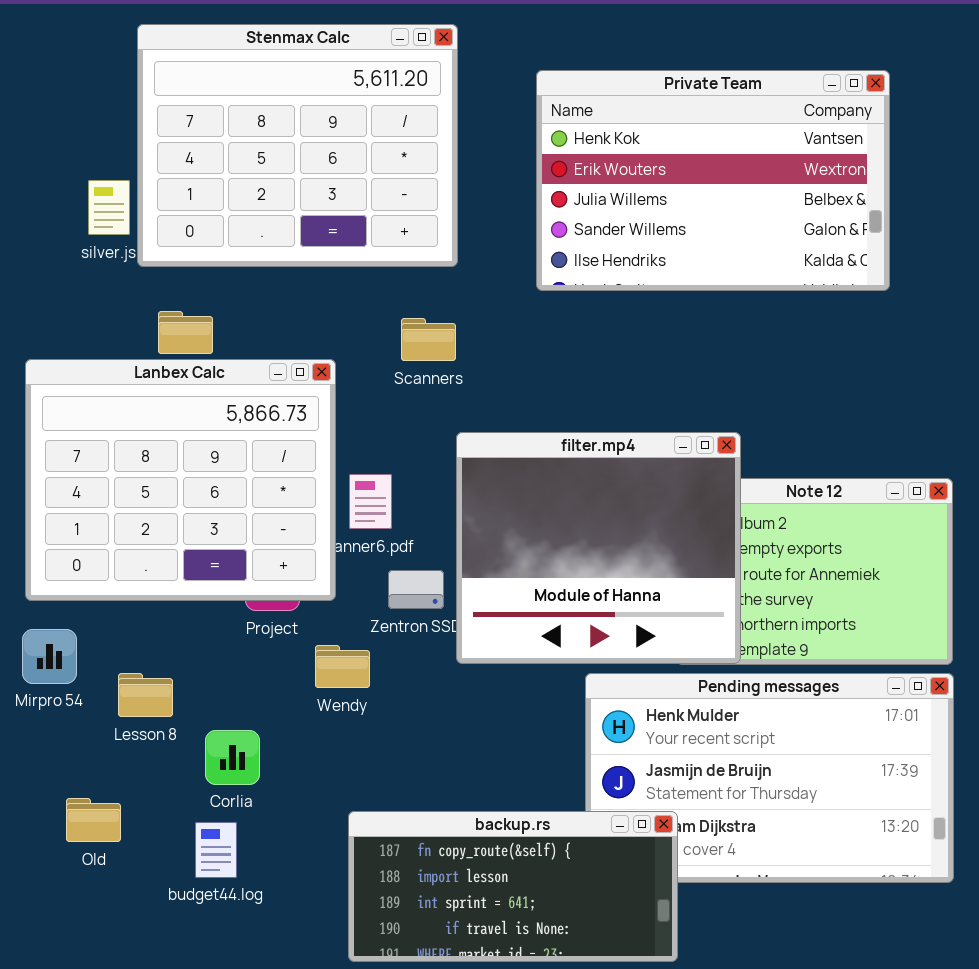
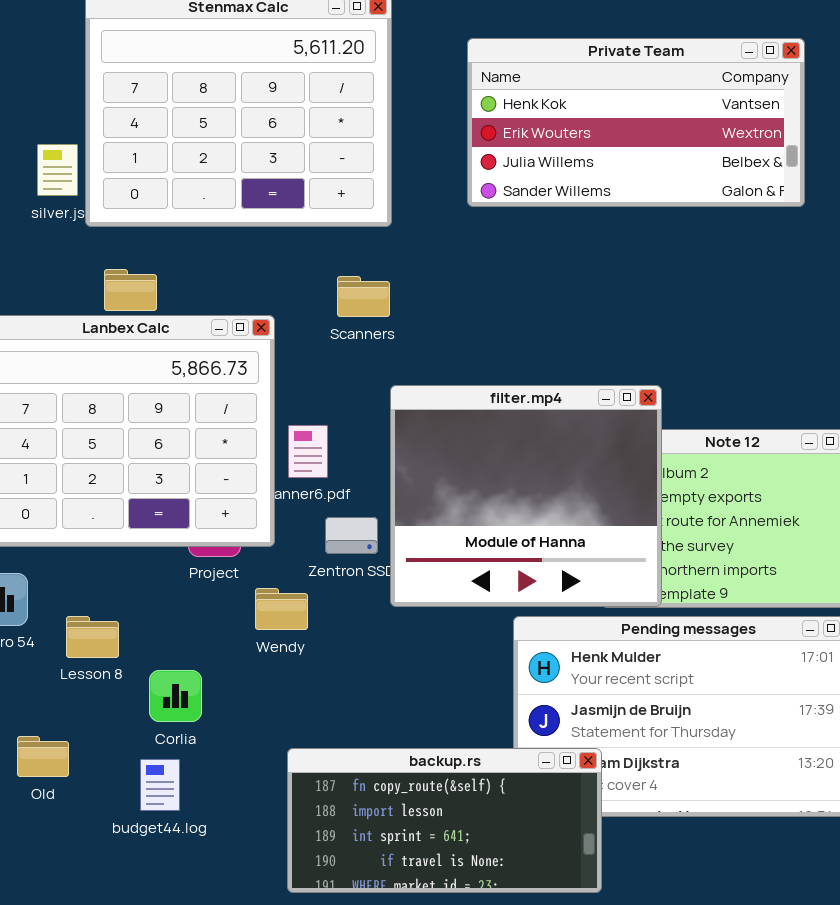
Private Team: [536,70,890,291] -> [467,38,805,207], resized

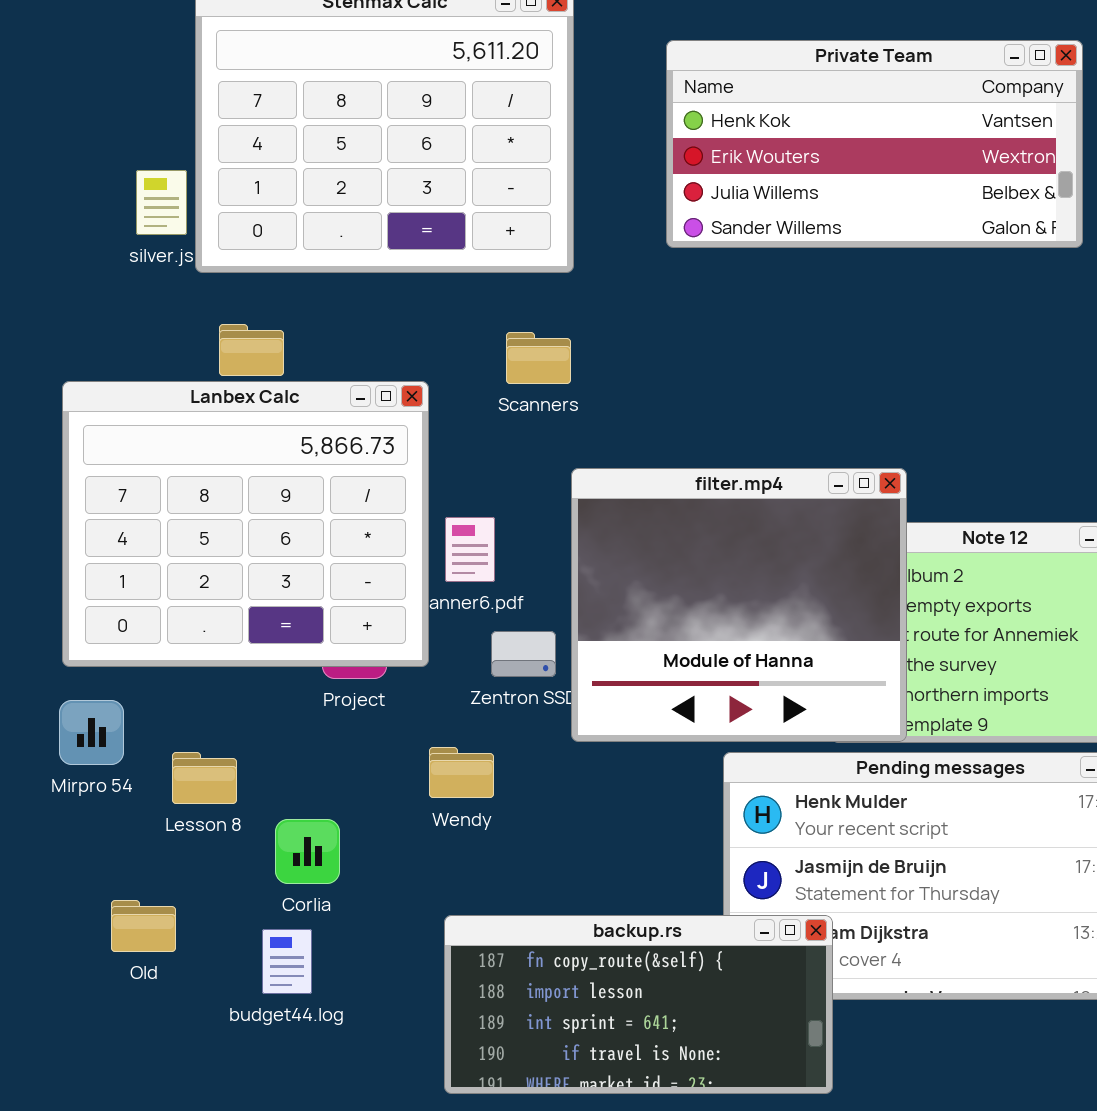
Wendy: [255,588,308,630] -> [429,747,494,798], moved

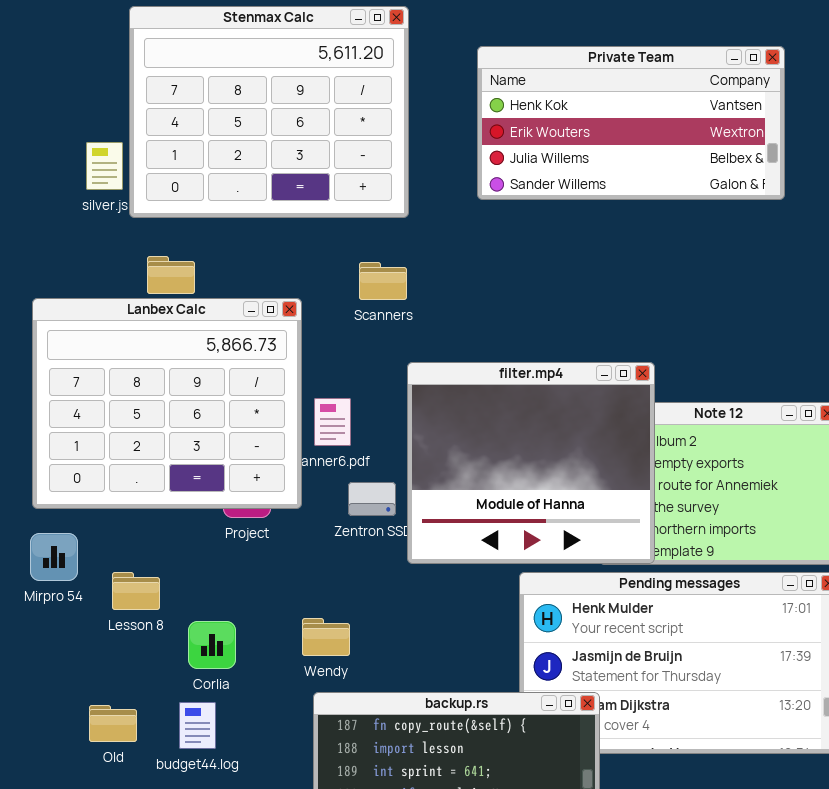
Wendy: [429,747,494,798] -> [302,618,350,656], moved
Old: [111,900,176,952] -> [89,705,137,742], moved

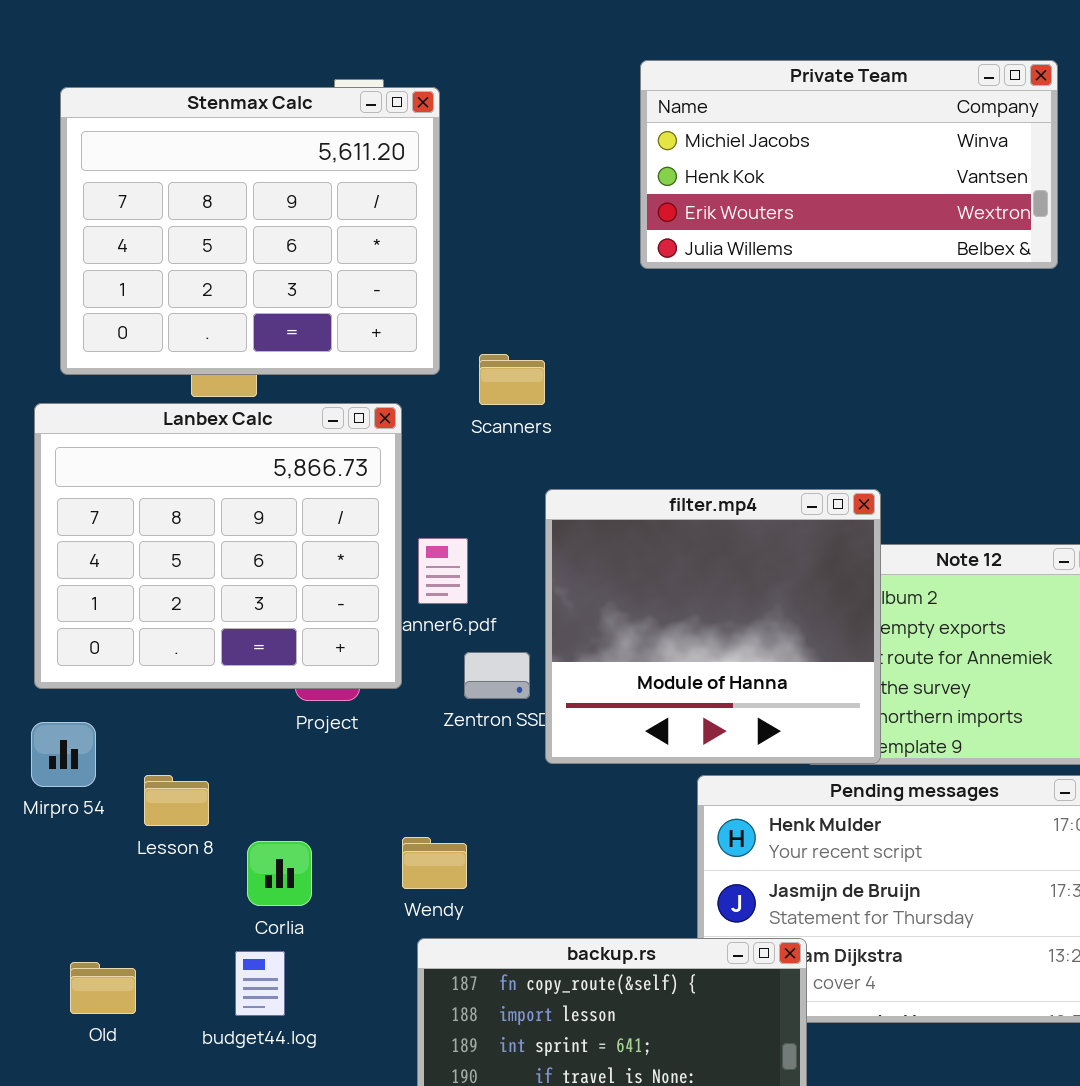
Stenmax Calc: [129,6,409,218] -> [60,87,440,375], moved
Private Team: [477,46,785,200] -> [640,60,1058,269], scrolled up 1 row
Old: [89,705,137,742] -> [70,962,136,1014], moved

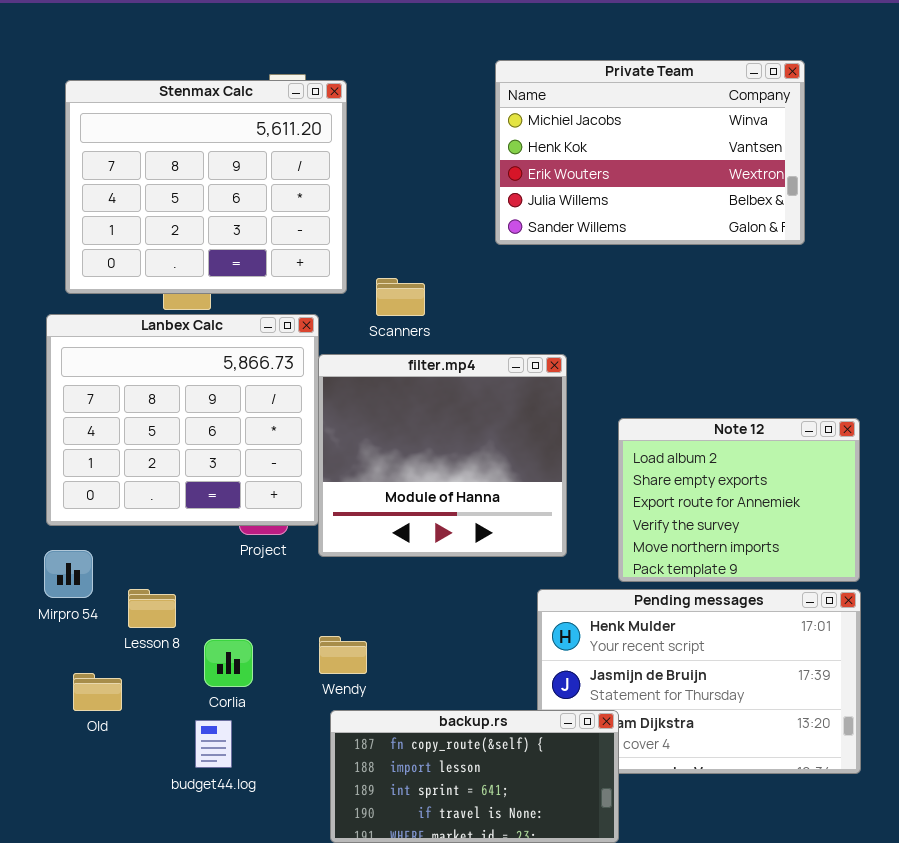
Private Team: [640,60,1058,269] -> [495,60,805,245], resized
filter.mp4: [545,489,881,764] -> [318,354,567,557], moved
Old: [70,962,136,1014] -> [73,673,122,711], moved

